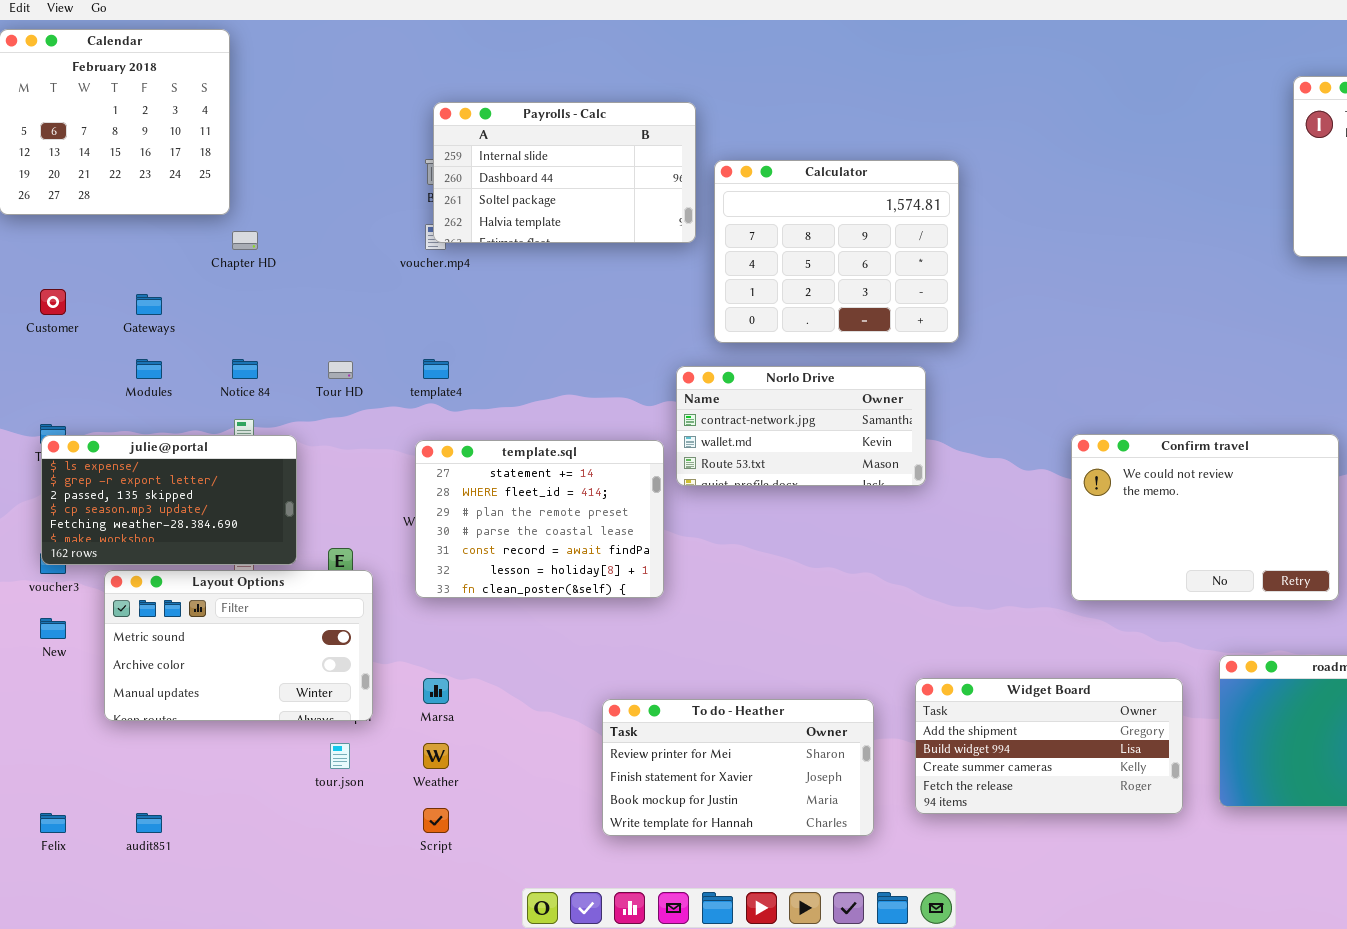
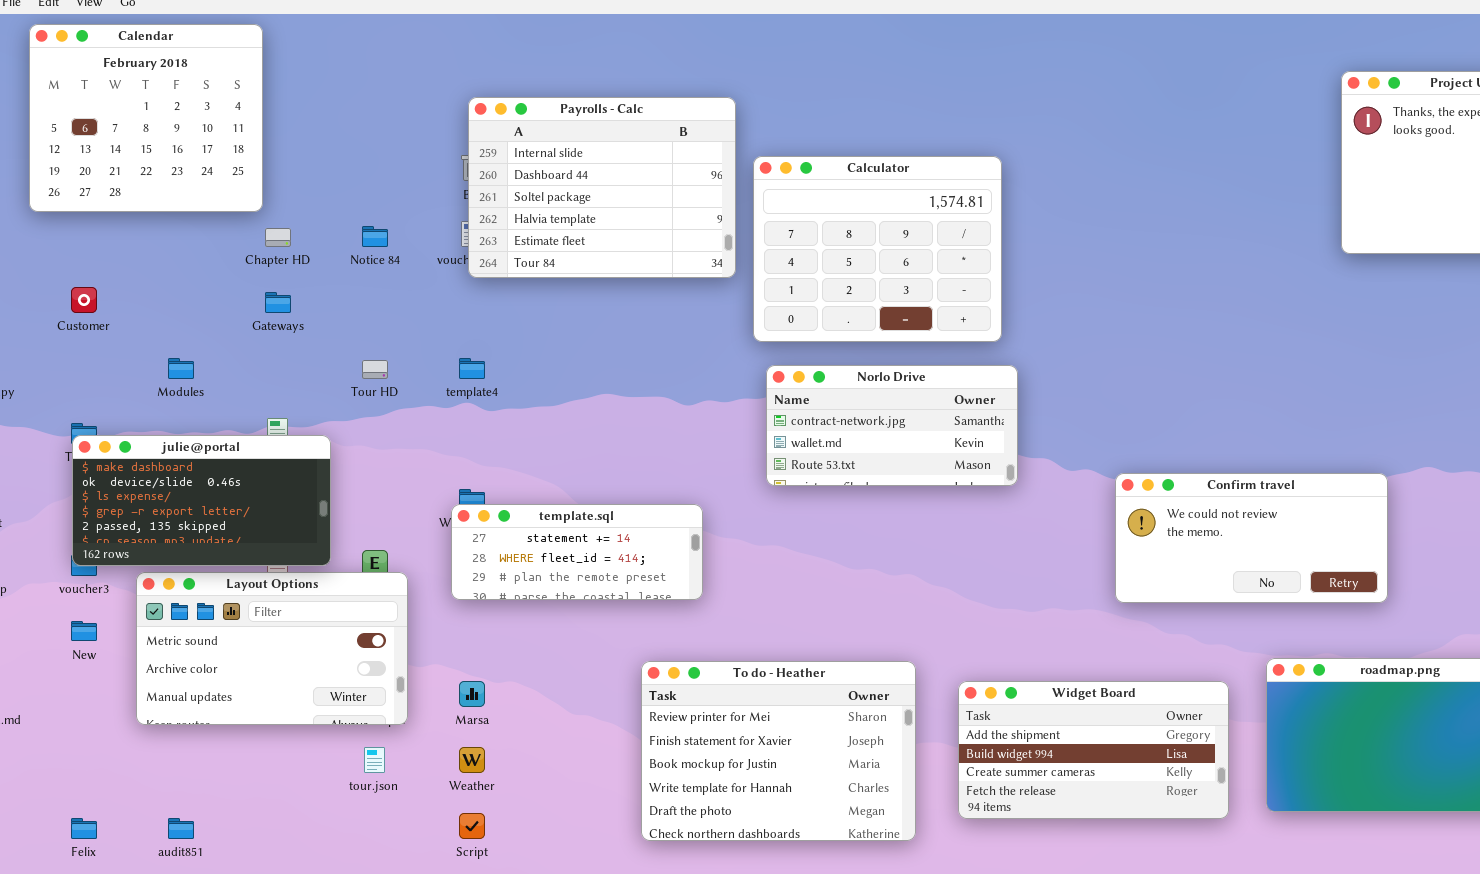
Payrolls - Calc: [433,102,696,243] -> [468,97,736,278], resized
Gateways: [136,294,162,315] -> [265,292,291,313], moved
Notice 84: [232,359,258,379] -> [362,226,388,247], moved
Norlo Drive: [676,366,926,486] -> [766,365,1018,486], moved
Confirm travel: [1071,434,1339,601] -> [1115,473,1388,603], resized
julie@portal: [41,435,297,565] -> [72,435,331,566], scrolled up 2 rows
template.sql: [415,440,664,598] -> [451,504,703,600], resized
To do - Heather: [602,699,874,836] -> [641,661,916,841], resized

